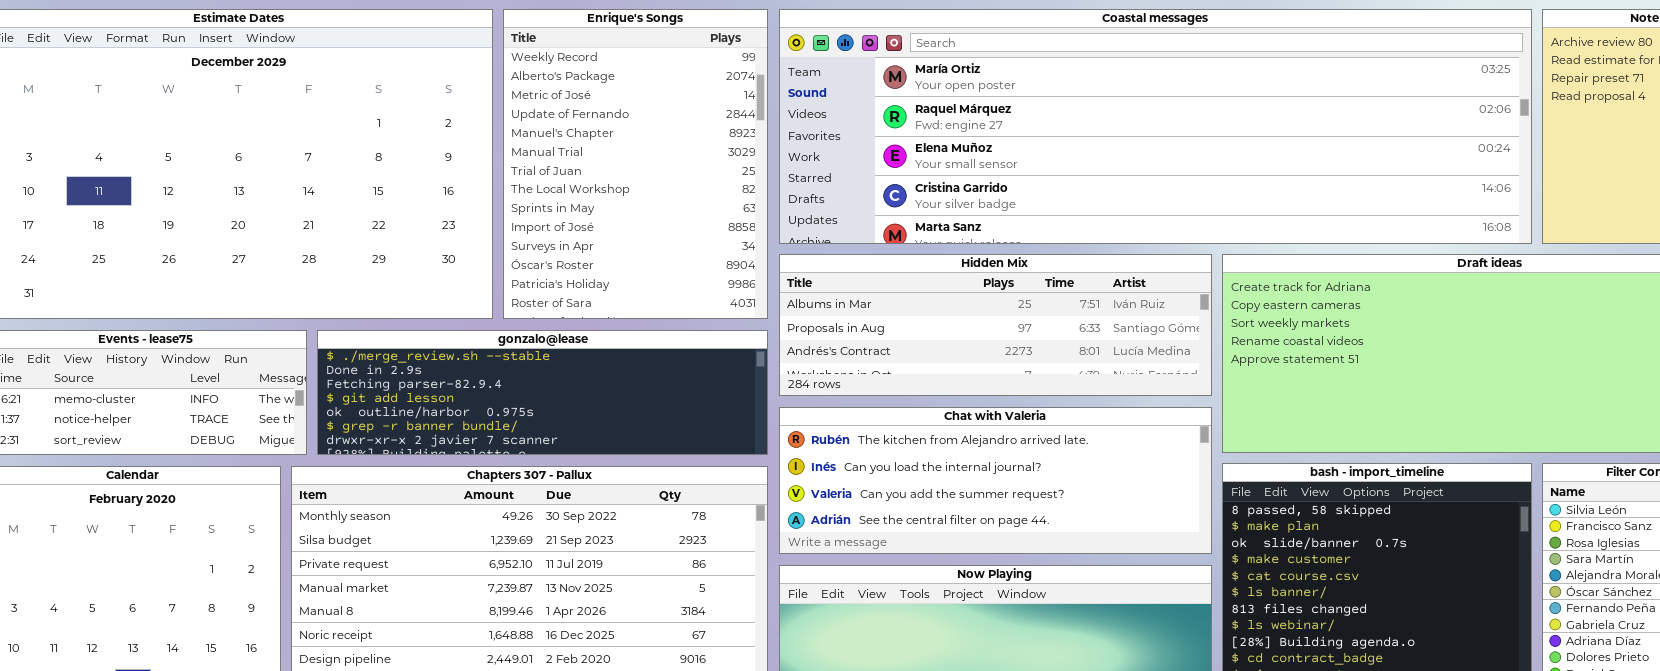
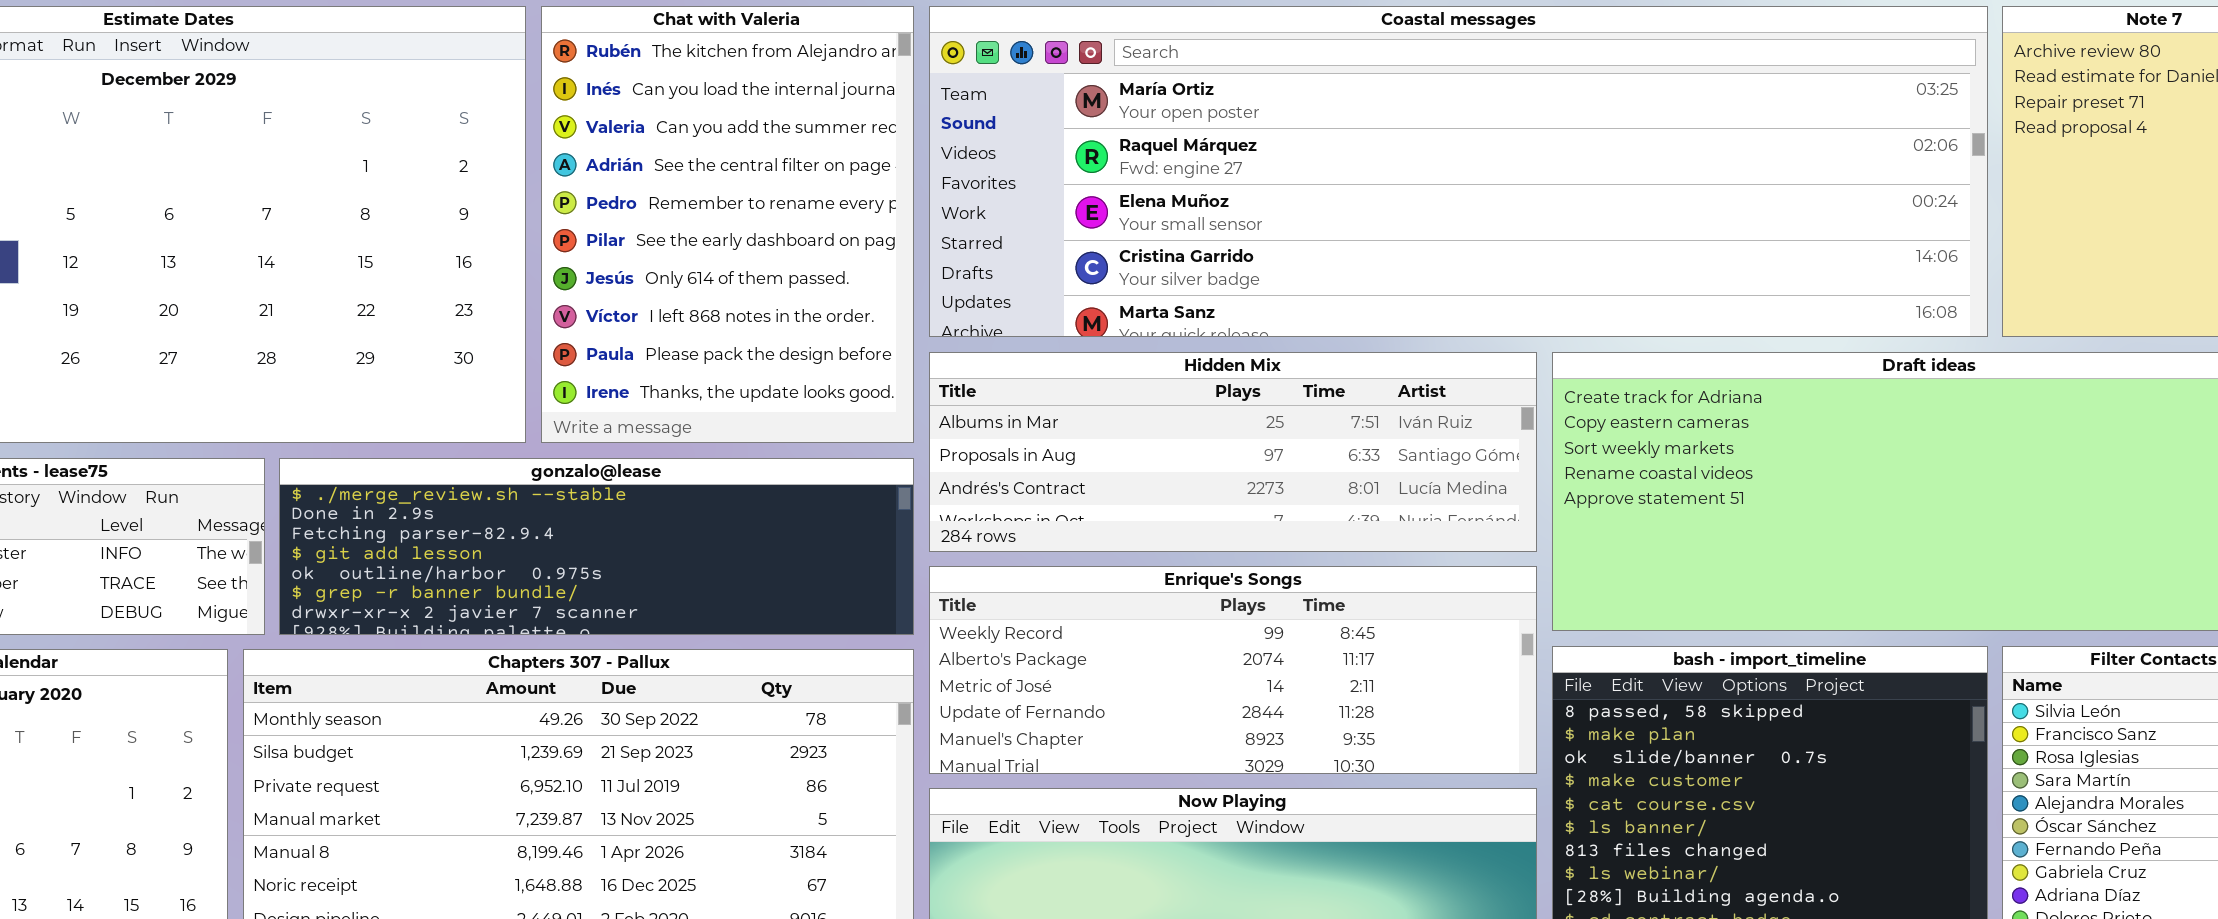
Enrique's Songs: [503,9,768,319] -> [929,566,1537,774], moved, resized
Chat with Valeria: [779,407,1212,554] -> [541,6,914,443], moved, resized

